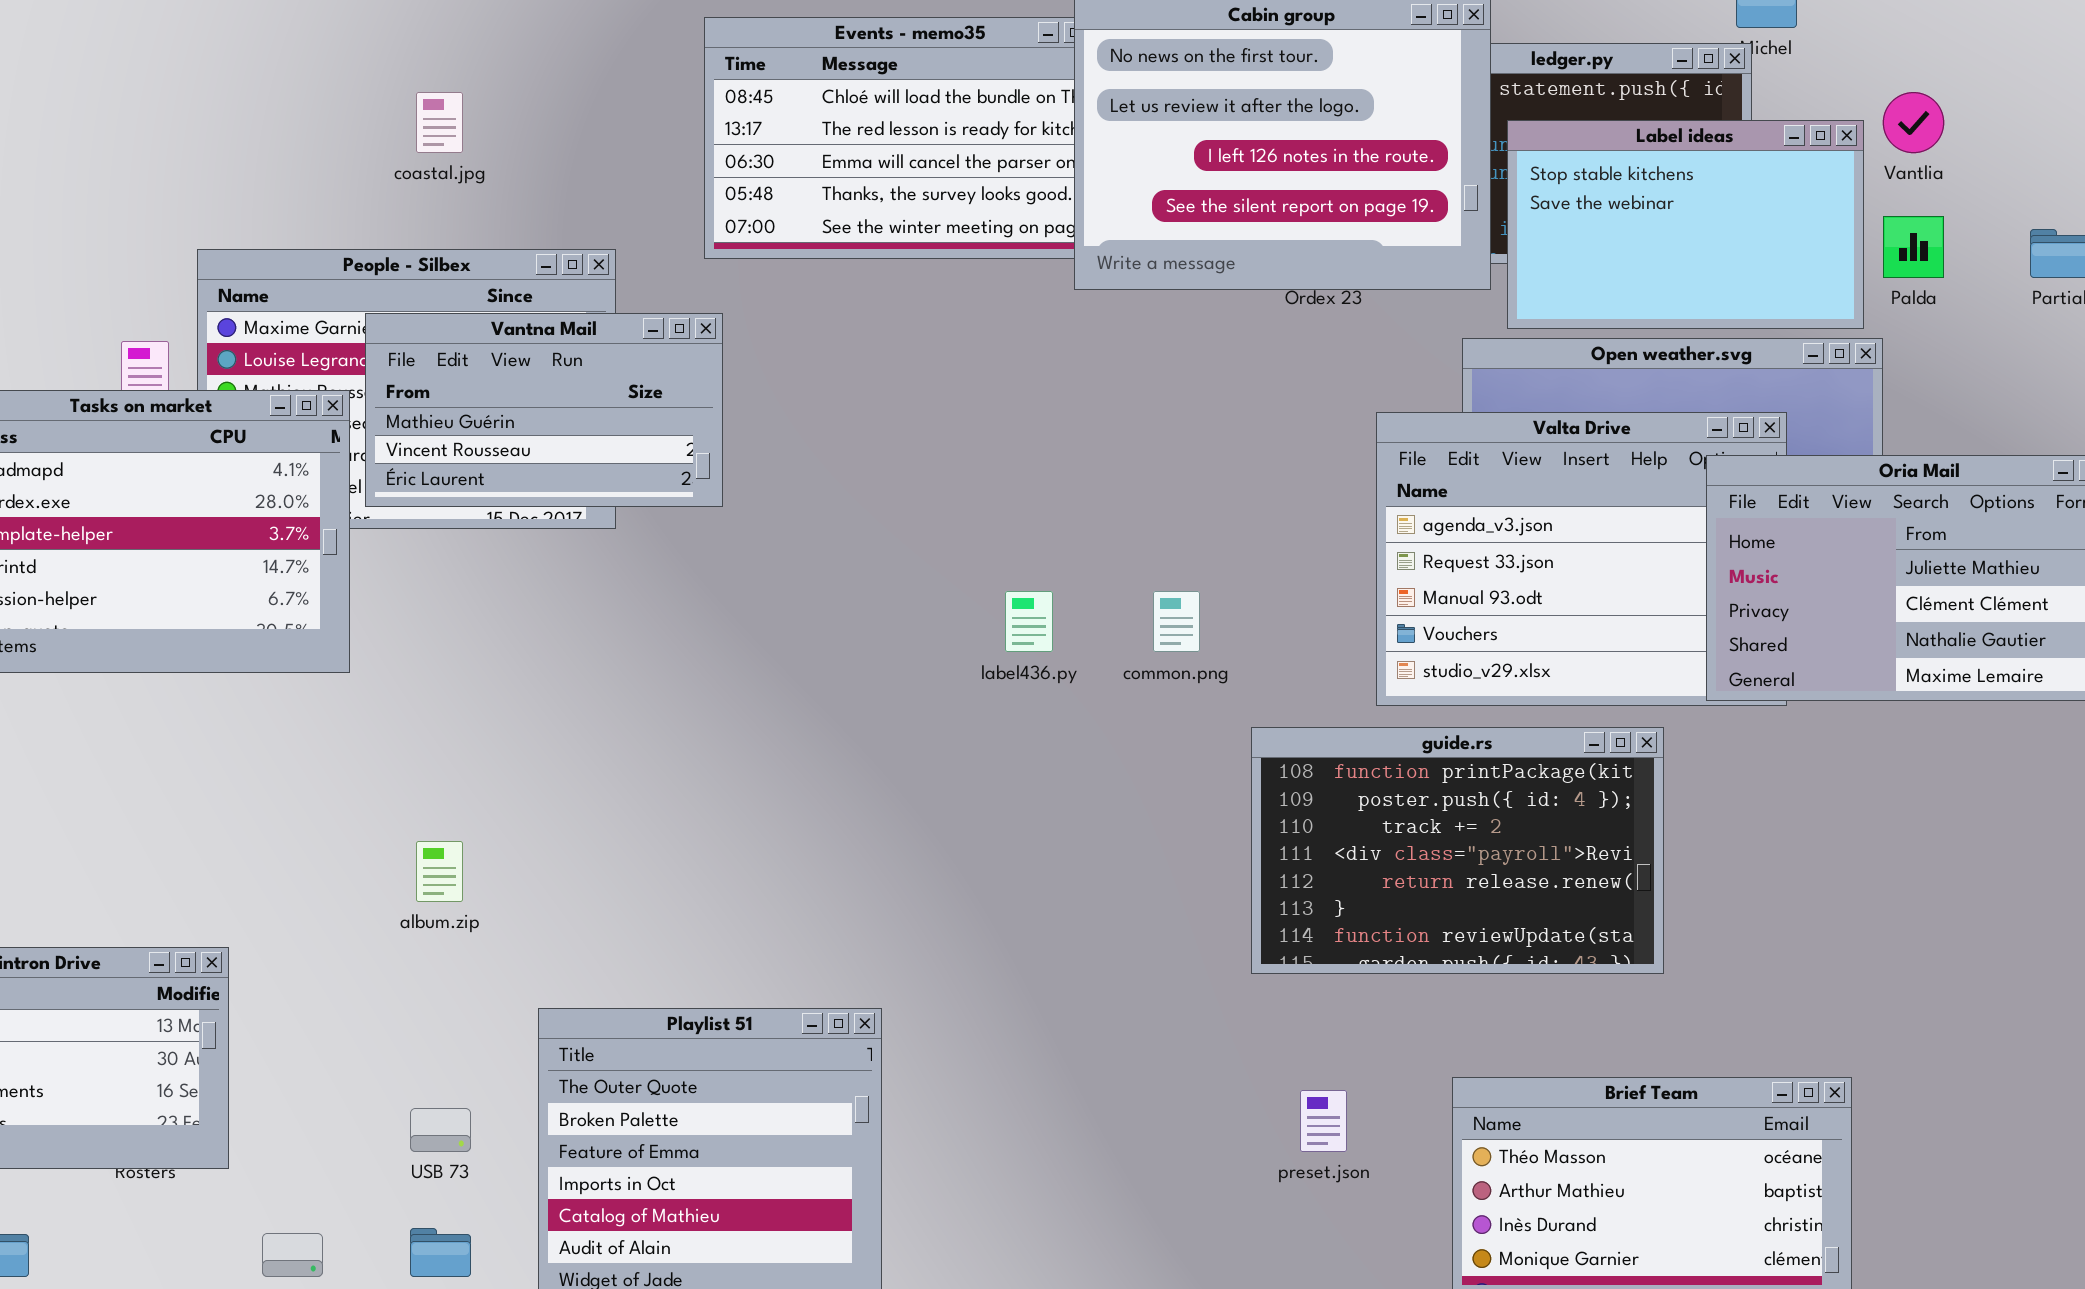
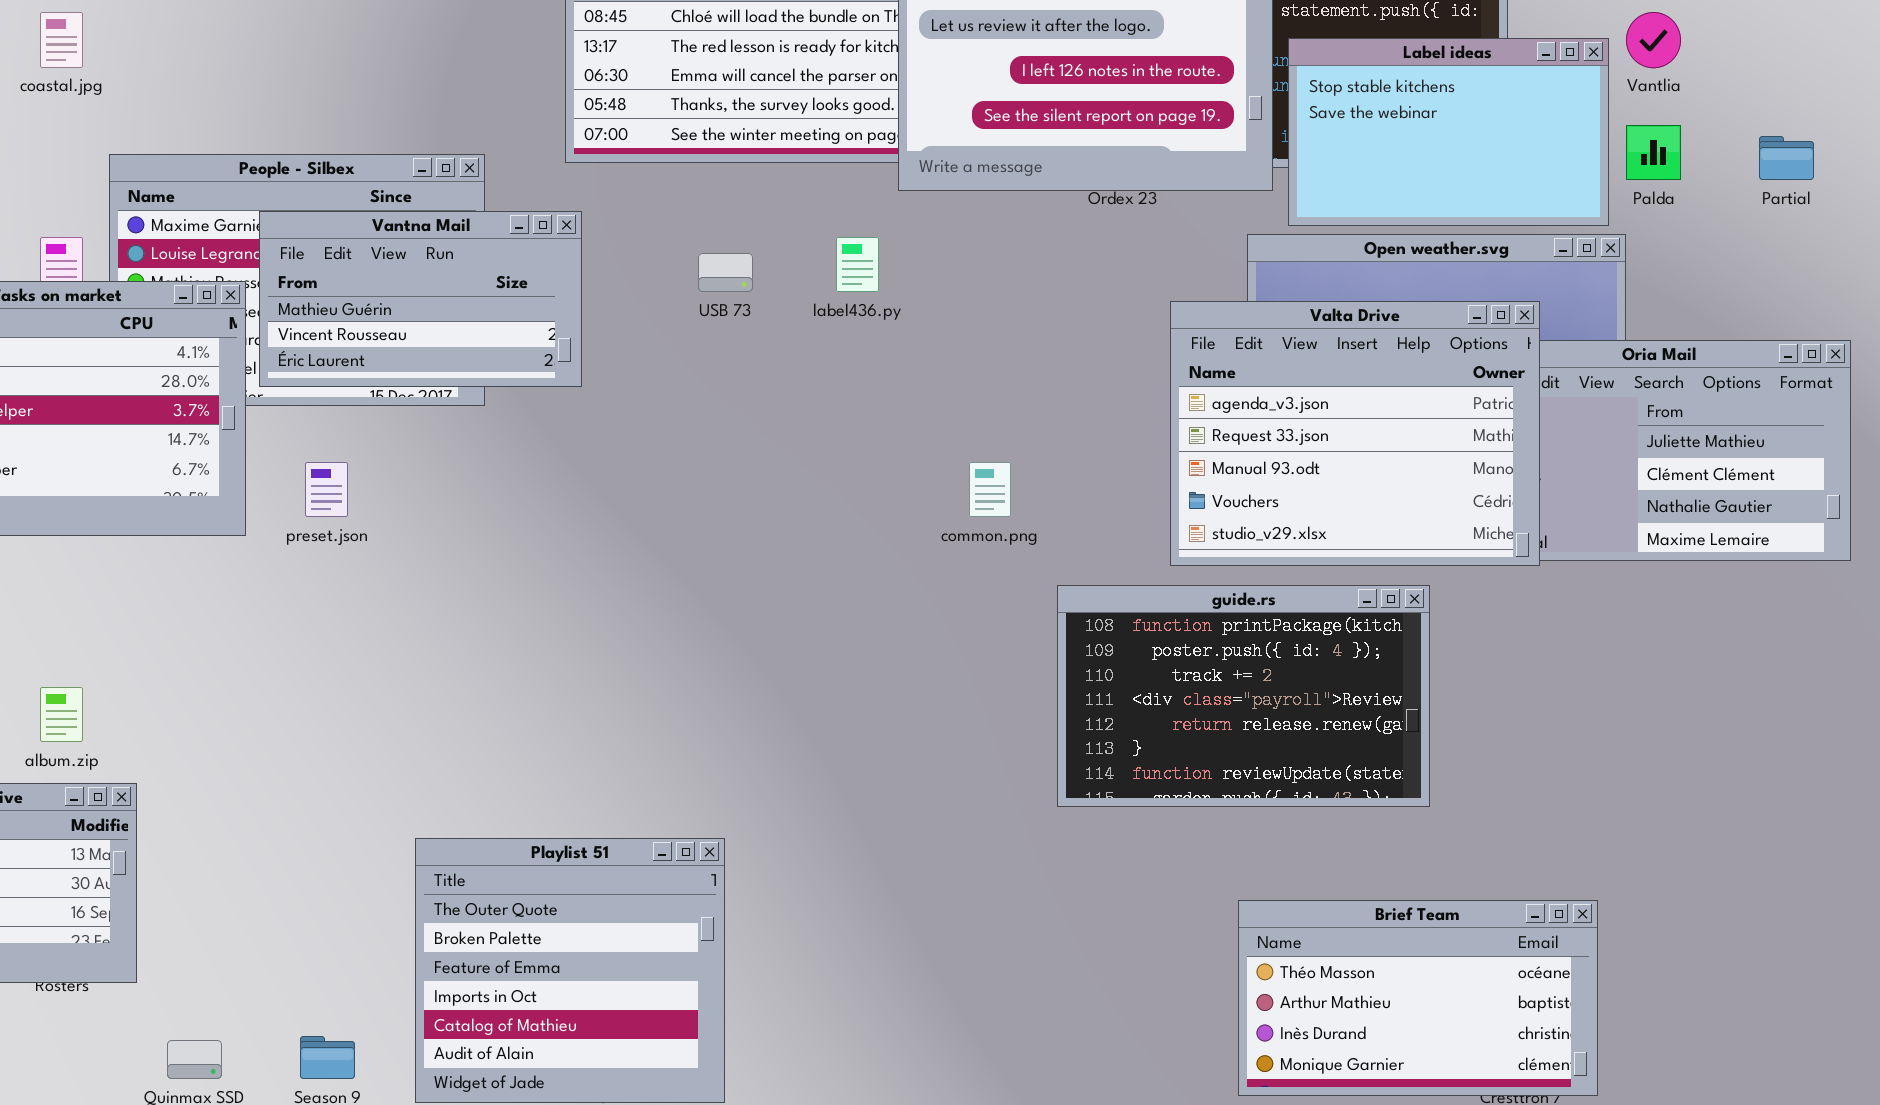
coastal.jpg: [416,92,463,153] -> [40,12,83,68], moved
Valta Drive: [1376,412,1787,706] -> [1170,301,1540,566], raised
label436.py: [1005,591,1053,652] -> [836,237,879,292], moved
album.zip: [416,841,463,902] -> [40,687,83,742], moved
preset.json: [1300,1090,1347,1152] -> [305,462,348,517], moved
USB 73: [410,1108,471,1152] -> [698,253,753,292], moved

